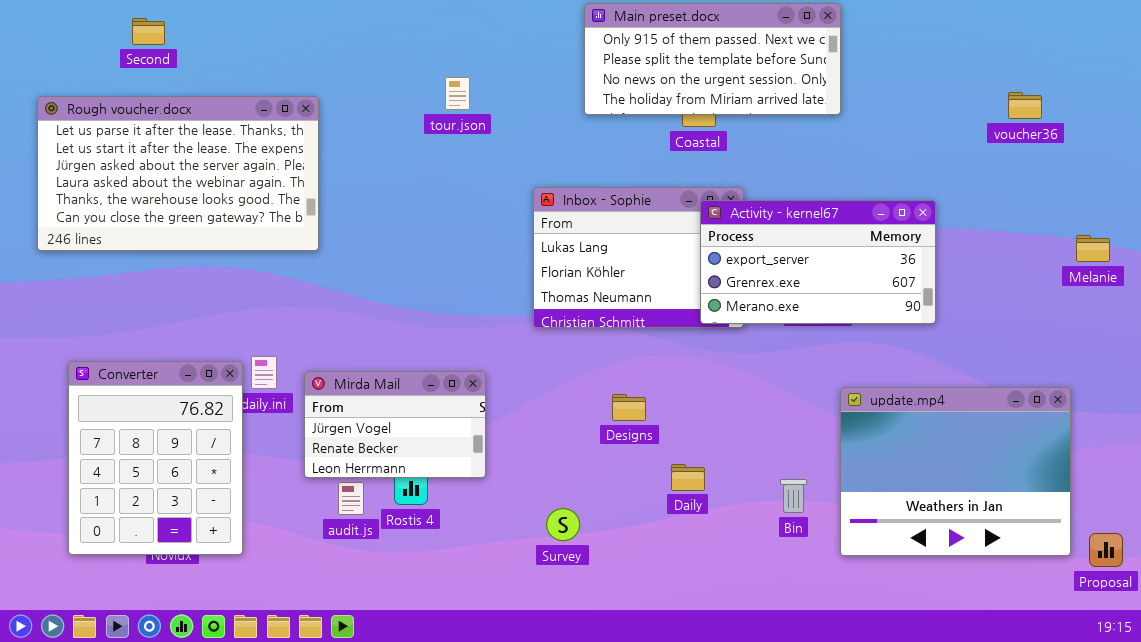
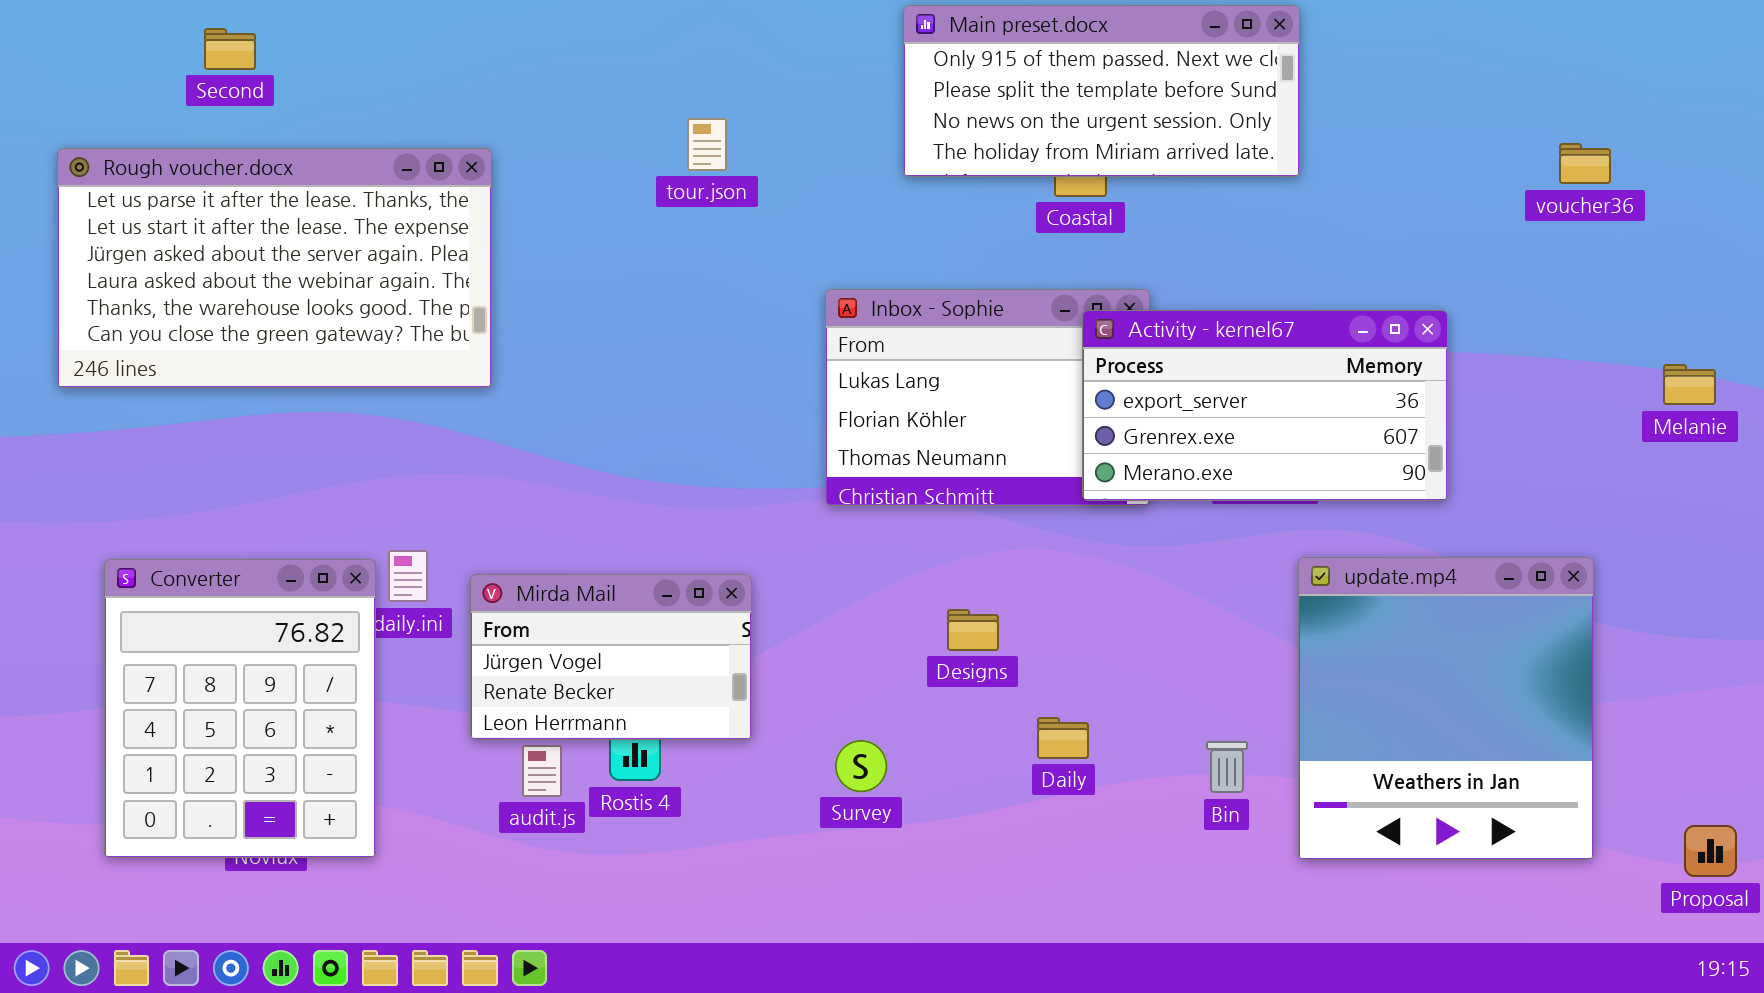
update.mp4: [840,387,1071,556] -> [1298,557,1594,860], resized
Survey: [546,508,580,541] -> [835,740,887,792], moved

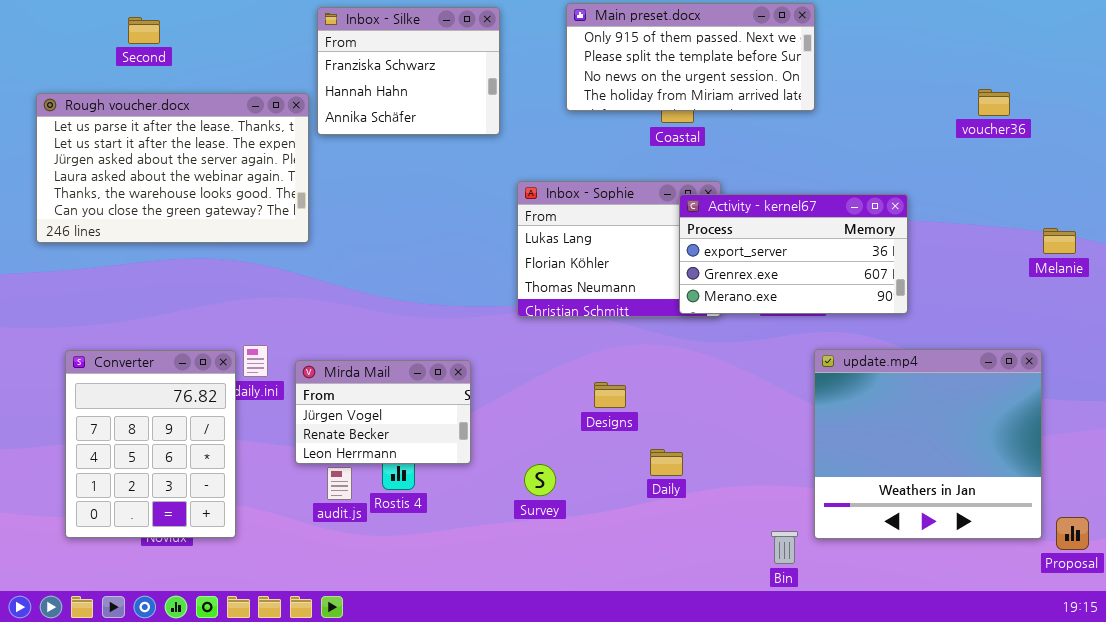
Inbox - Silke: none -> [317,7,500,135], opened
update.mp4: [1298,557,1594,860] -> [814,349,1042,539], resized
Bin: [1206,741,1248,793] -> [771,531,798,564], moved

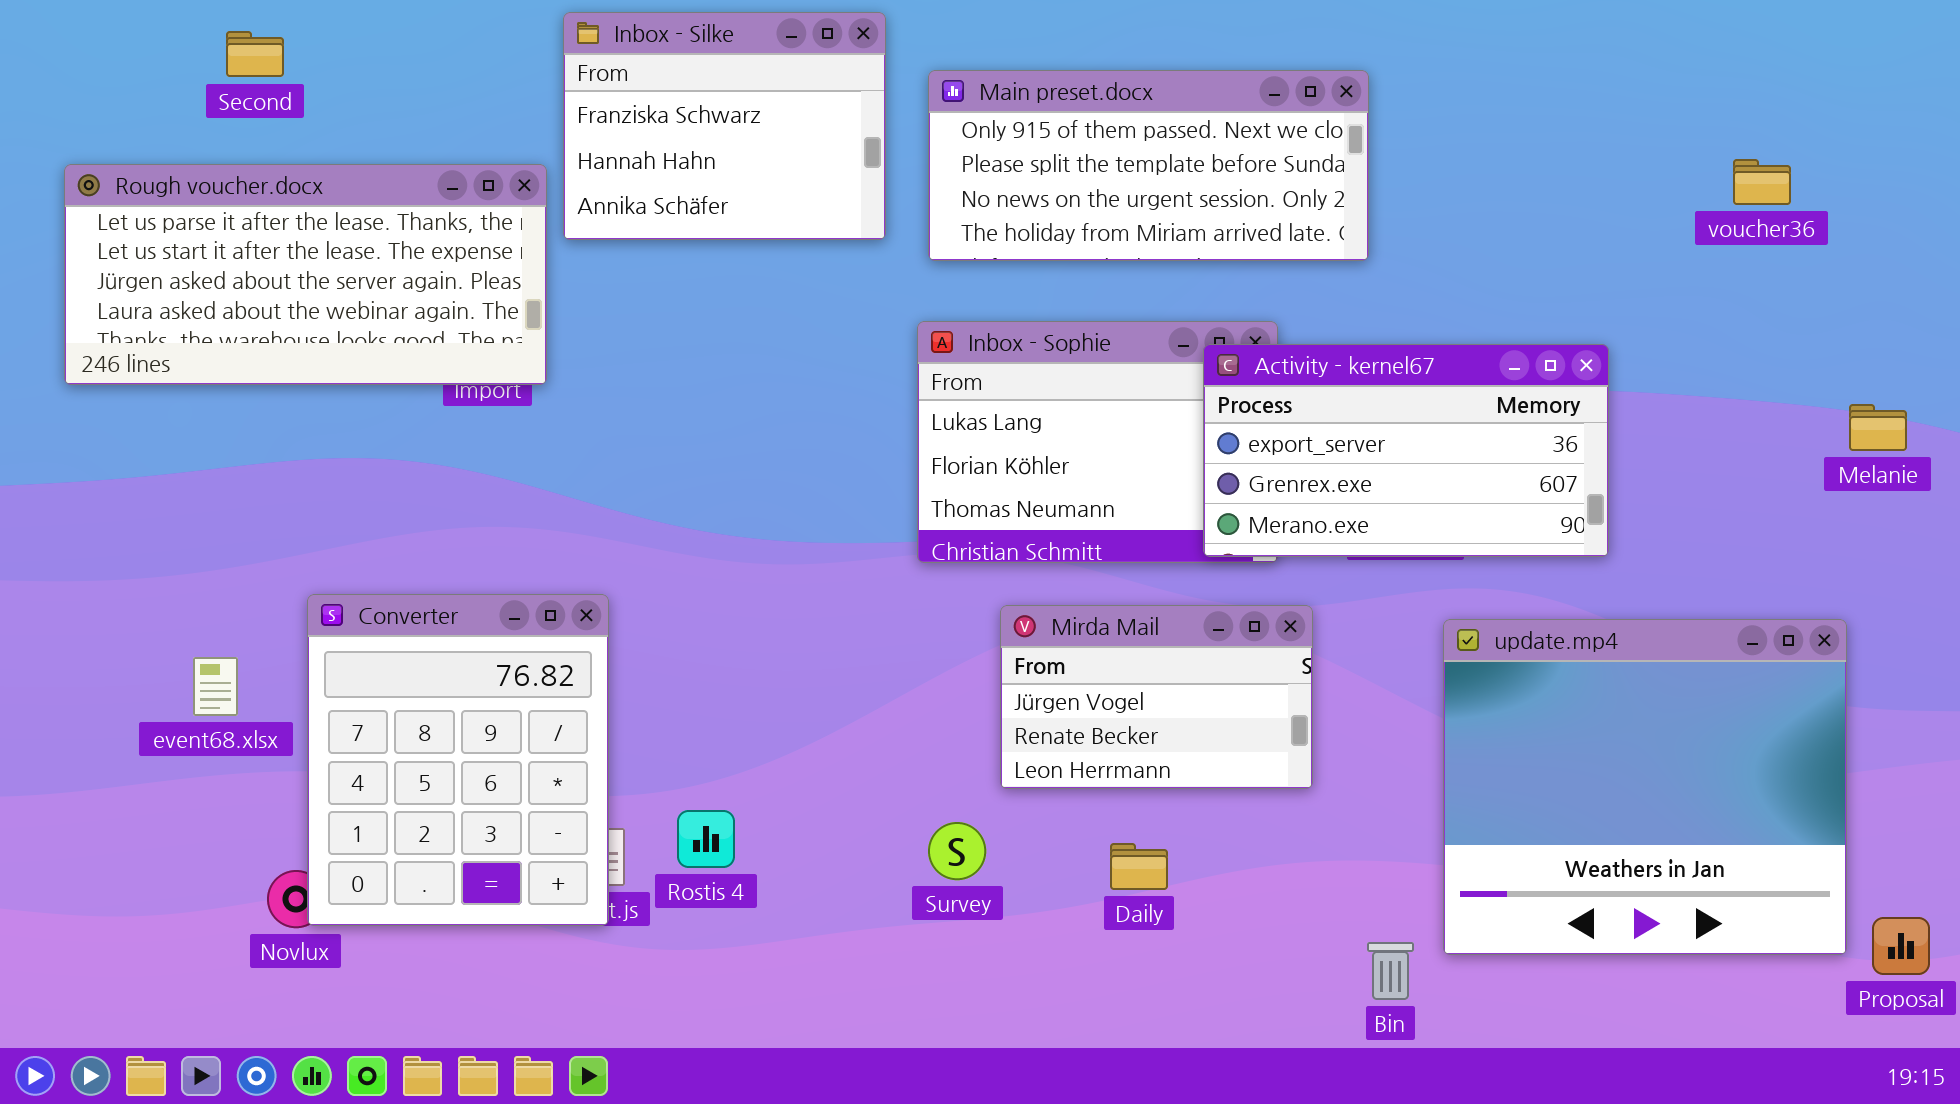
Main preset.docx: [566,3,815,111] -> [928,70,1369,261], moved
Rough voucher.docx: [36,93,309,243] -> [64,164,547,385], resized
Converter: [65,350,236,538] -> [307,594,609,926], moved
Mirda Mail: [295,360,471,464] -> [1000,605,1313,789], moved
Daily: [650,449,683,476] -> [1110,843,1168,890], moved

